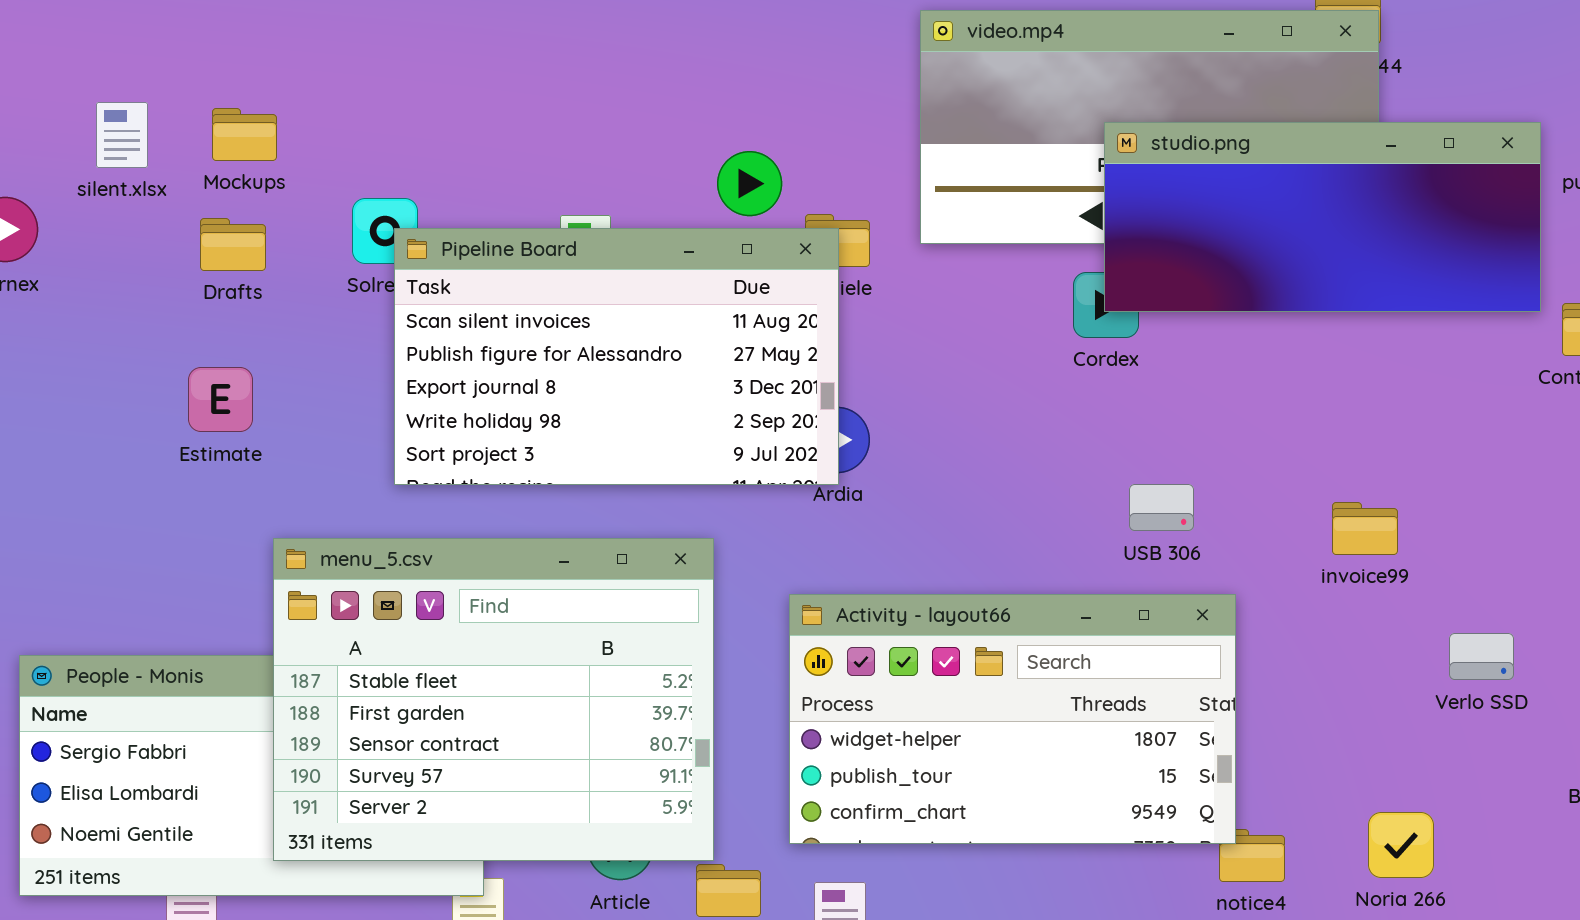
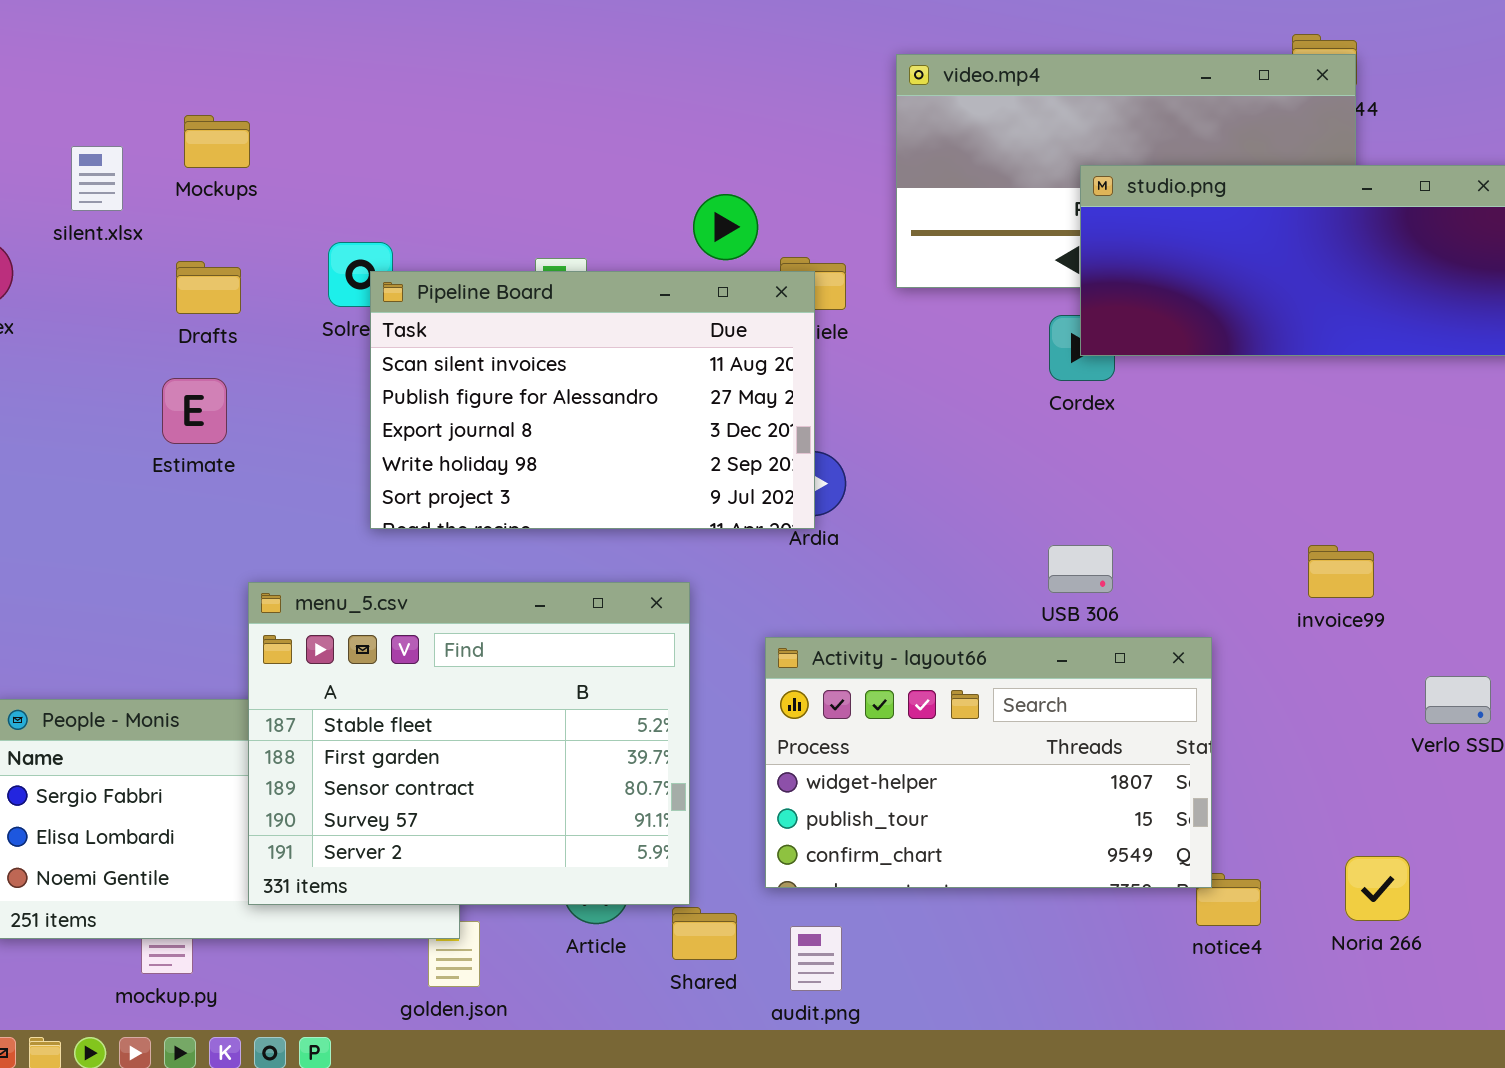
Mockups: [212,108,277,161] -> [184,115,250,168], moved
Estimate: [188,367,253,432] -> [162,378,227,444], moved
USB 306: [1129,484,1194,531] -> [1048,545,1113,593], moved

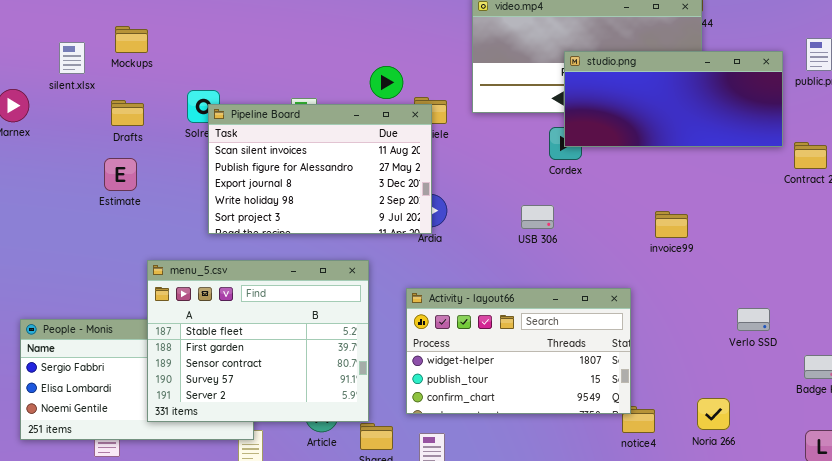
USB 306: [1048,545,1113,593] -> [521,205,554,229], moved
invoice99: [1308,545,1374,598] -> [655,211,688,238], moved

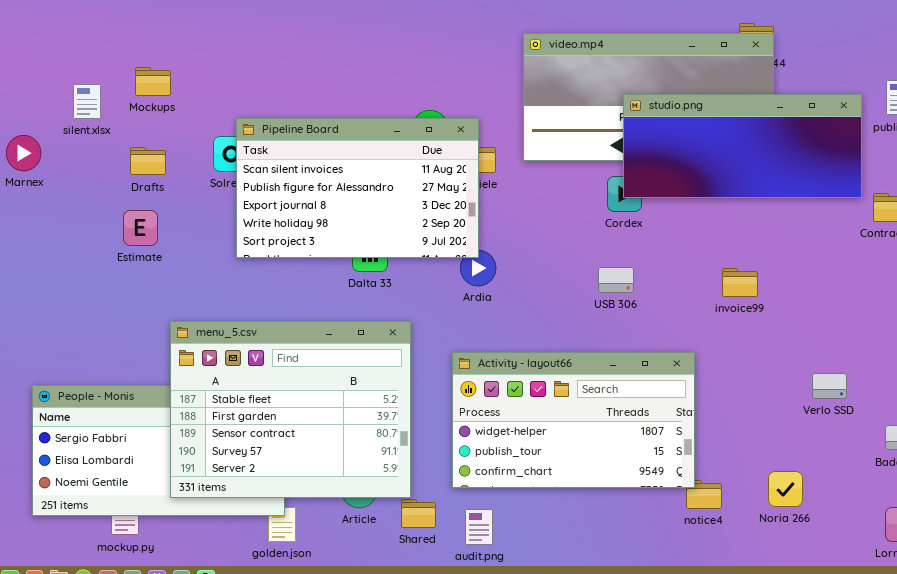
Pipeline Board: [208,104,432,234] -> [236,118,479,258], moved
USB 306: [521,205,554,229] -> [598,267,634,293], moved

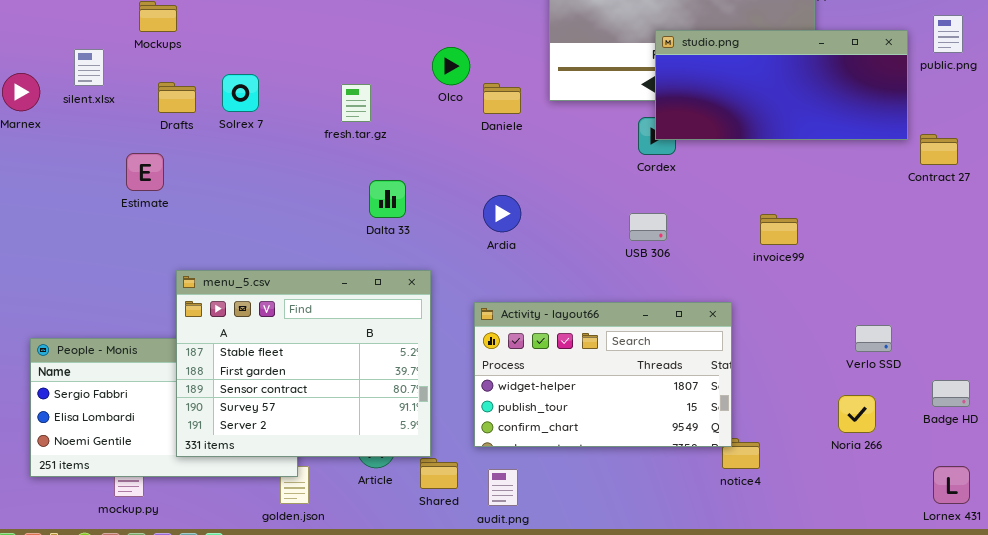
silent.xlsx: [73,84,101,119] -> [74,49,104,86], moved
Pipeline Board: [236,118,479,258] -> none, closed
Drafts: [130,147,166,175] -> [158,82,196,113], moved
Noria 266: [768,471,803,507] -> [838,395,876,433], moved

